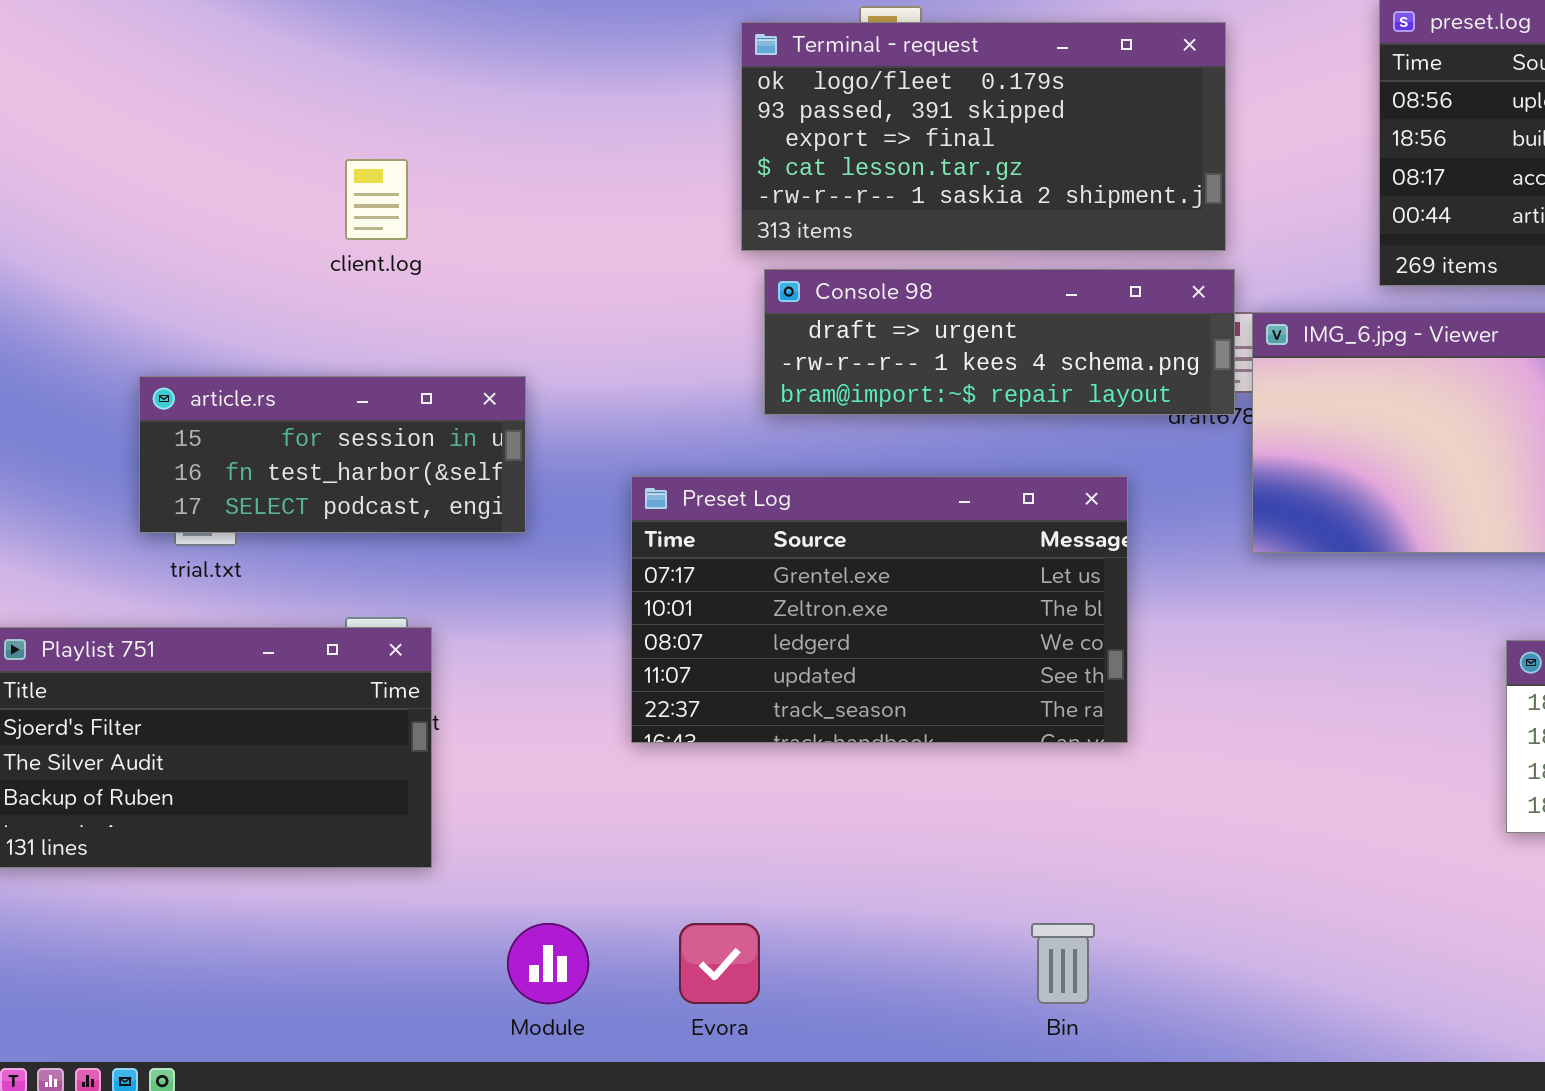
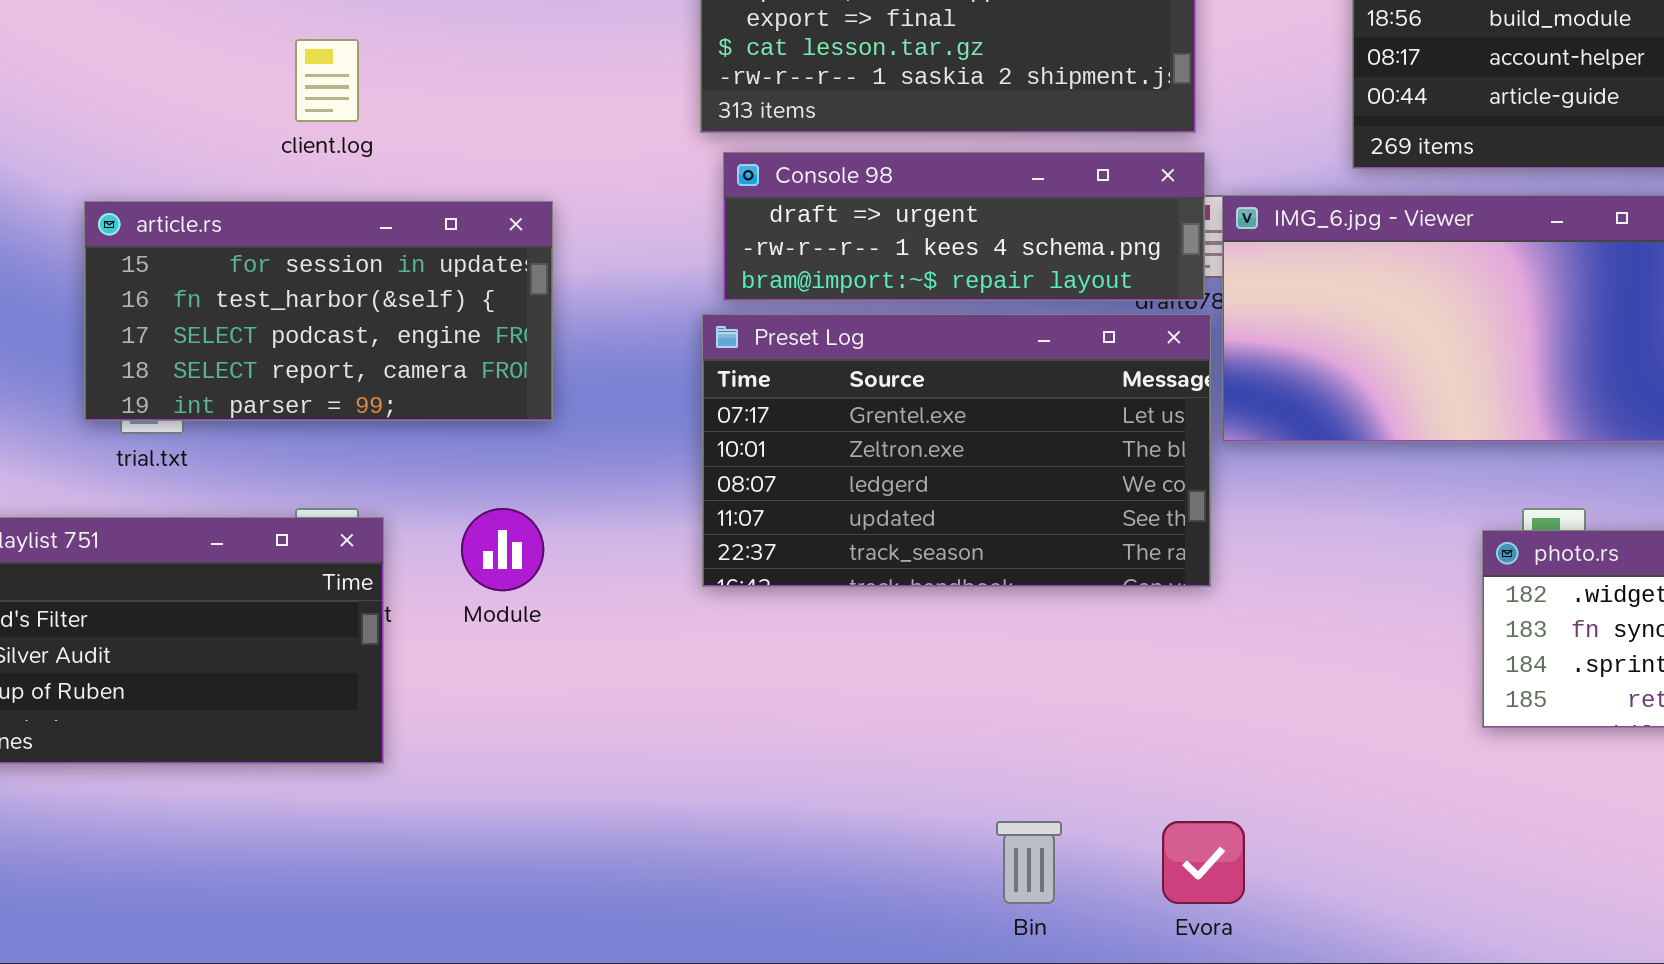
article.rs: [139,376,526,533] -> [84,201,553,421], resized
Preset Log: [631,476,1128,743] -> [702,314,1211,587], moved
Module: [507,923,589,1004] -> [461,508,544,591], moved
Evora: [679,923,760,1004] -> [1162,821,1245,904], moved

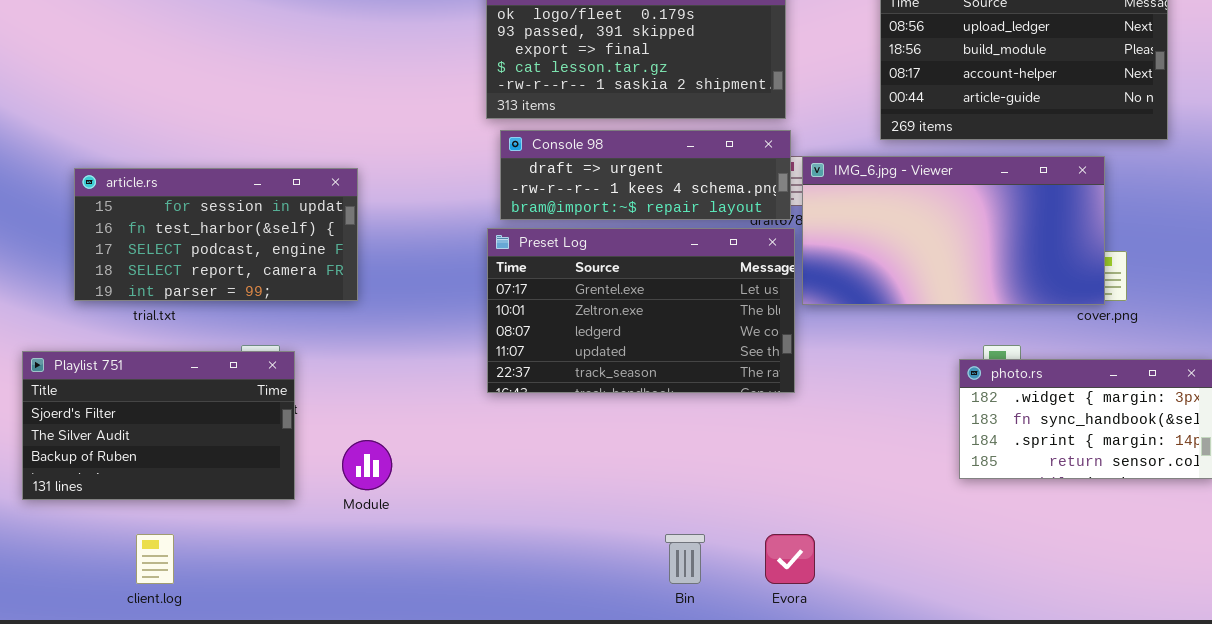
client.log: [295,39,359,122] -> [136,534,174,584], moved
article.rs: [84,201,553,421] -> [74,168,358,301], moved
Module: [461,508,544,591] -> [342,440,392,490], moved

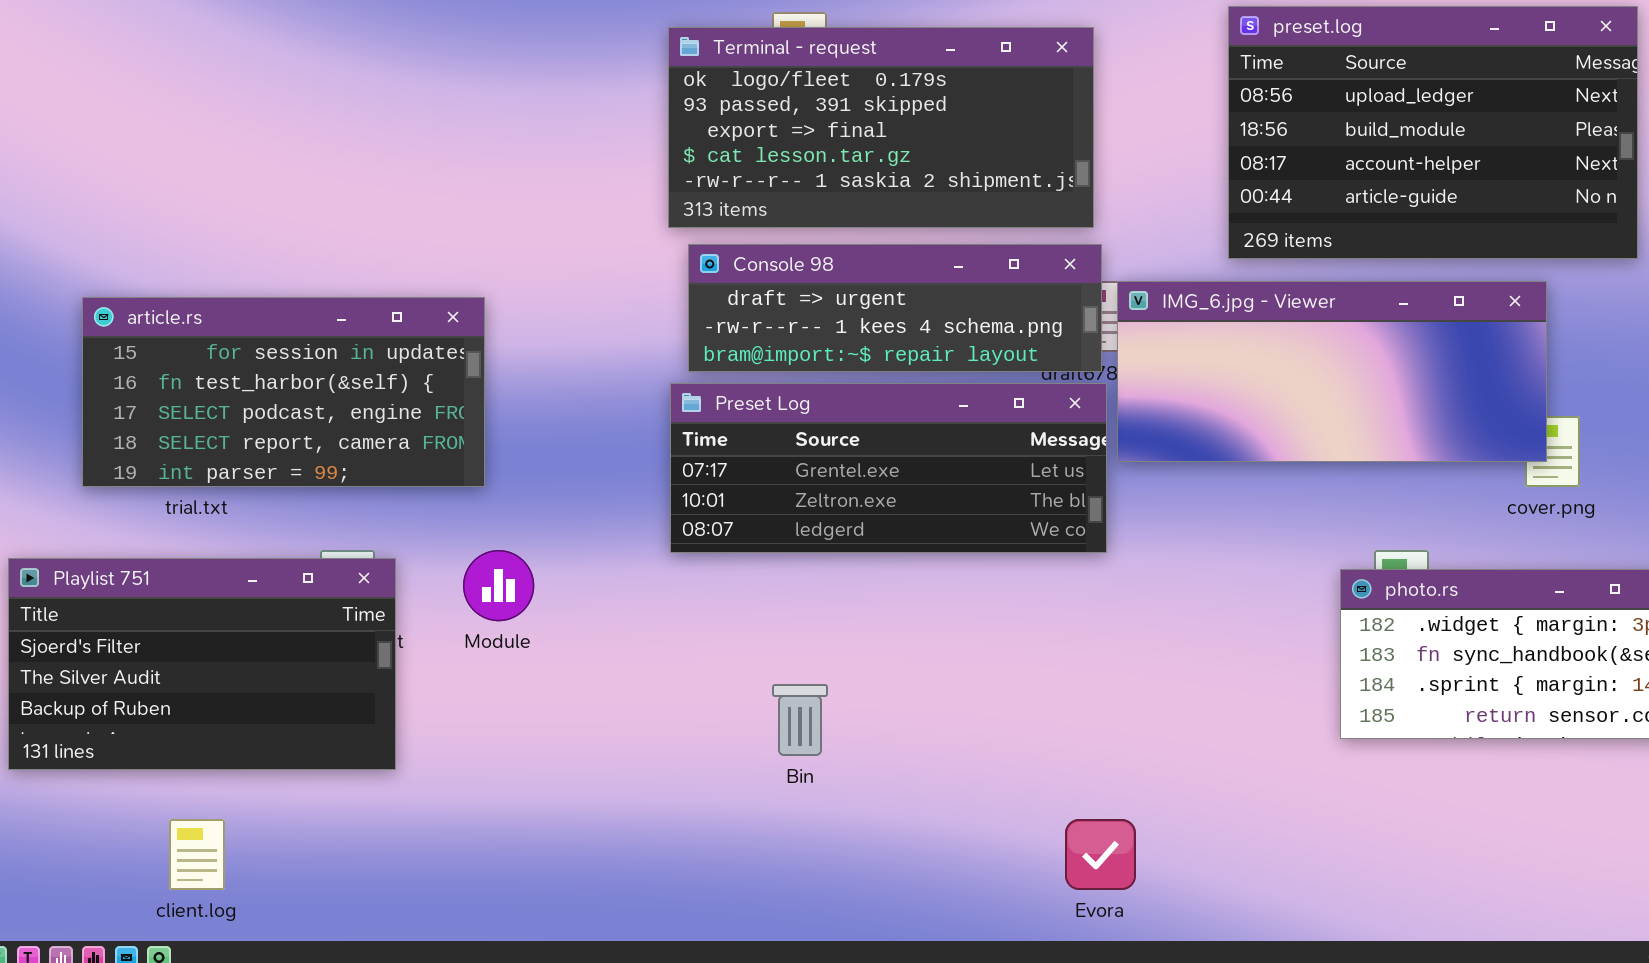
IMG_6.jpg - Viewer: [802,156,1105,305] -> [1117,281,1547,462], resized
Preset Log: [487,228,795,393] -> [670,383,1107,553], resized
Module: [342,440,392,490] -> [463,550,534,621], moved
Bin: [665,534,705,584] -> [772,684,828,756], moved

